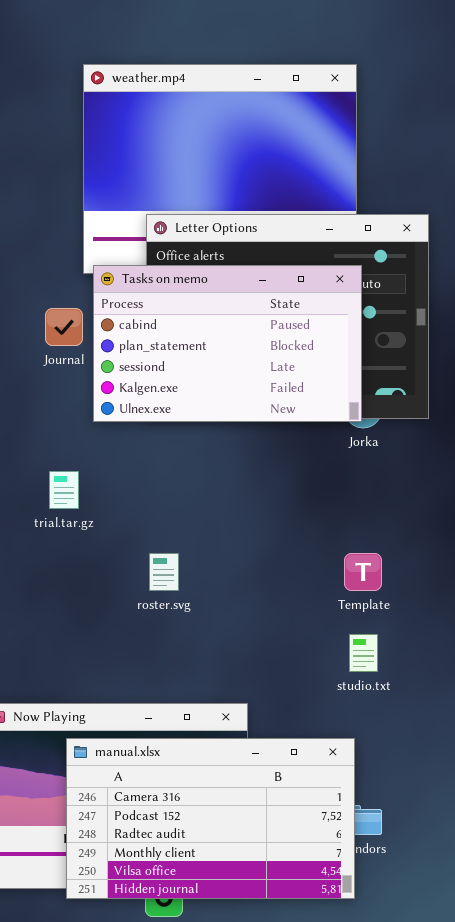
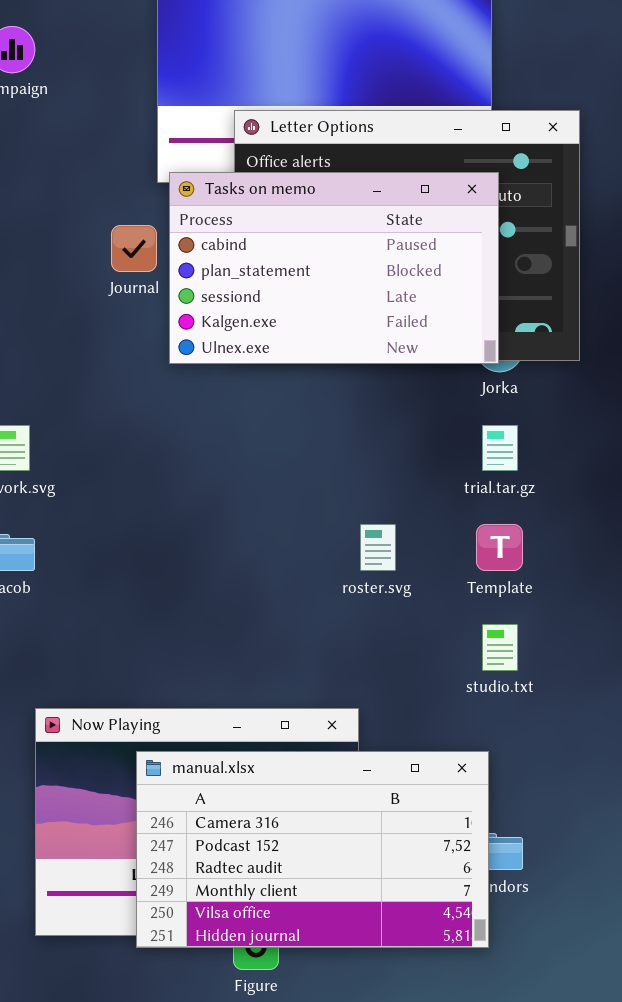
trial.tar.gz: [49,471,79,509] -> [482,425,518,471], moved
roster.svg: [149,553,179,591] -> [360,524,396,571], moved

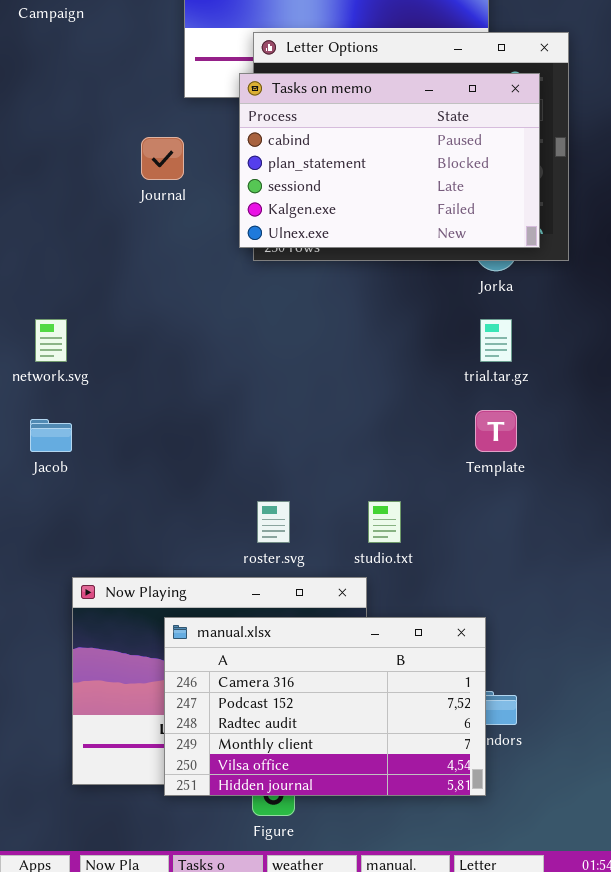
Tasks on memo: [169,172,499,364] -> [239,73,540,248], moved
roster.svg: [360,524,396,571] -> [257,501,290,543], moved
studio.txt: [482,624,518,671] -> [368,501,401,543], moved

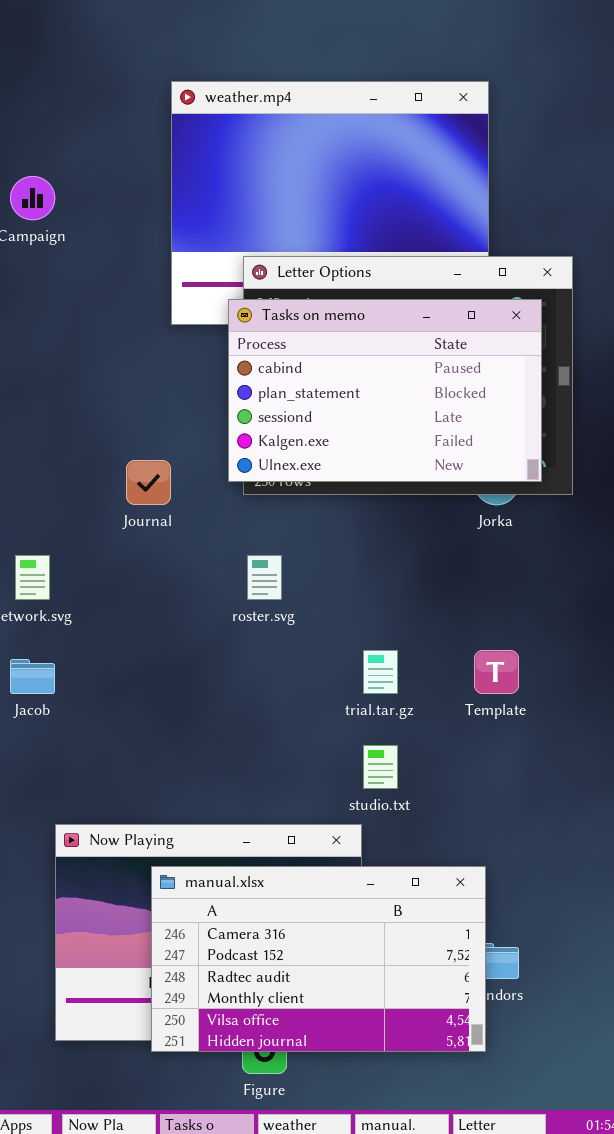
Journal: [141,137,184,180] -> [126,460,171,505], moved
trial.tar.gz: [480,319,512,362] -> [363,650,398,694], moved
roster.svg: [257,501,290,543] -> [247,555,282,600], moved

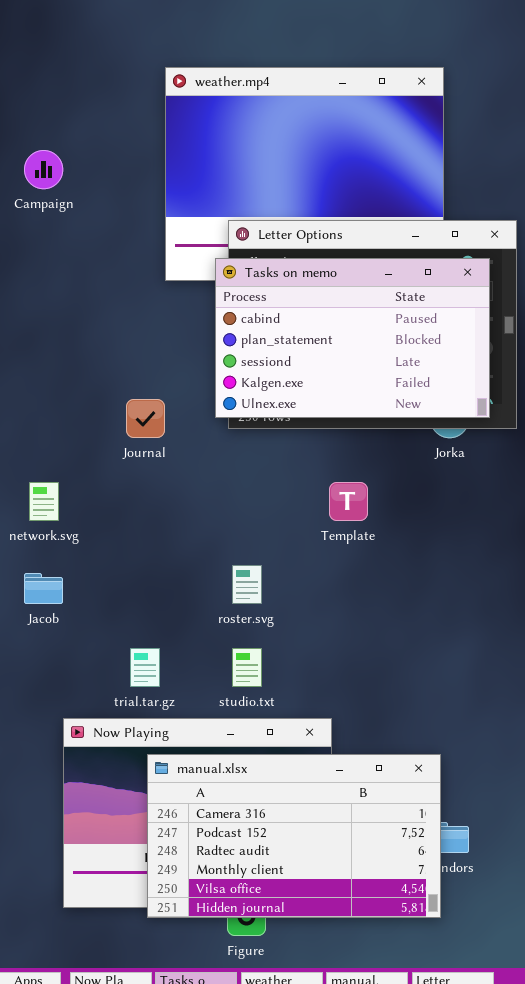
roster.svg: [247,555,282,600] -> [232,565,262,604], moved
trial.tar.gz: [363,650,398,694] -> [130,648,160,687], moved
Template: [474,650,519,694] -> [329,482,368,521], moved
studio.txt: [363,745,398,789] -> [232,648,262,687], moved

